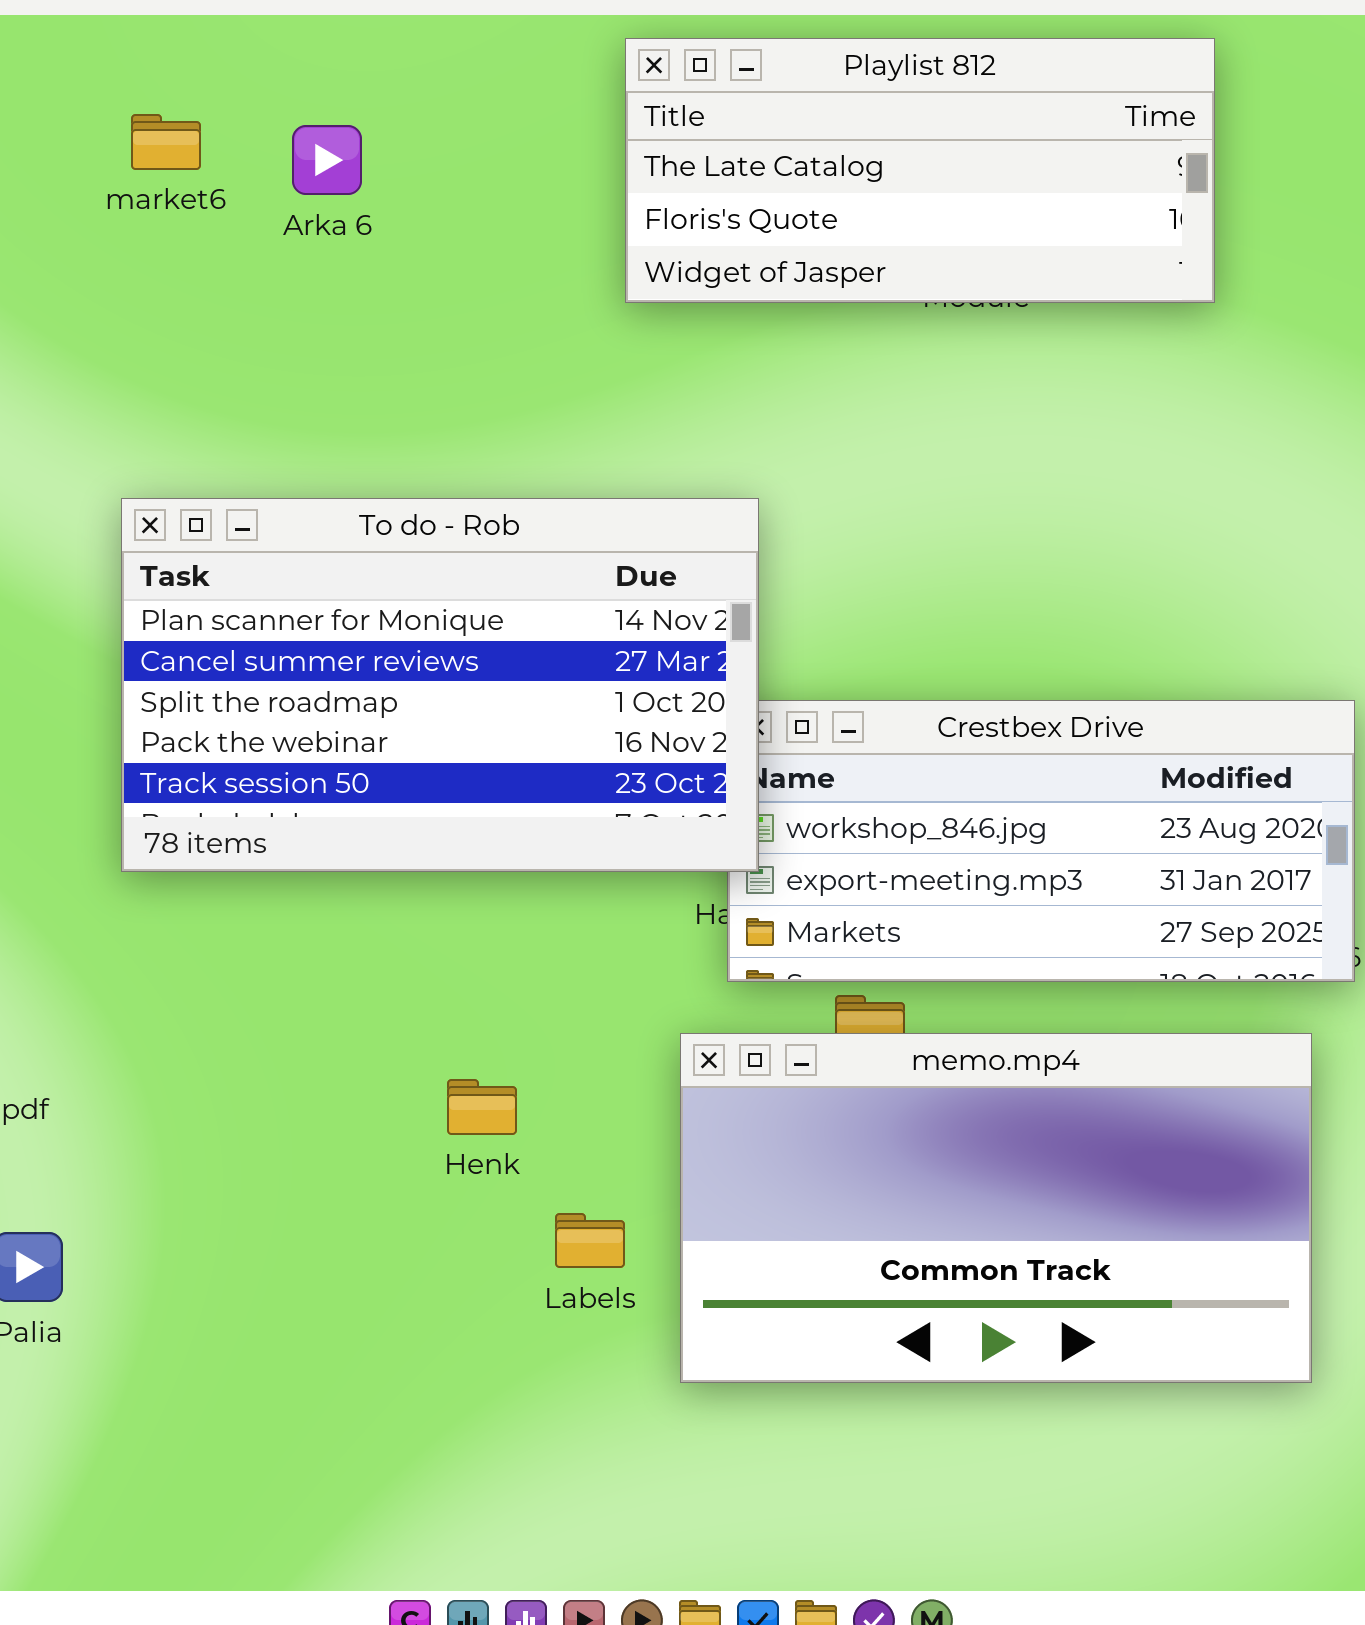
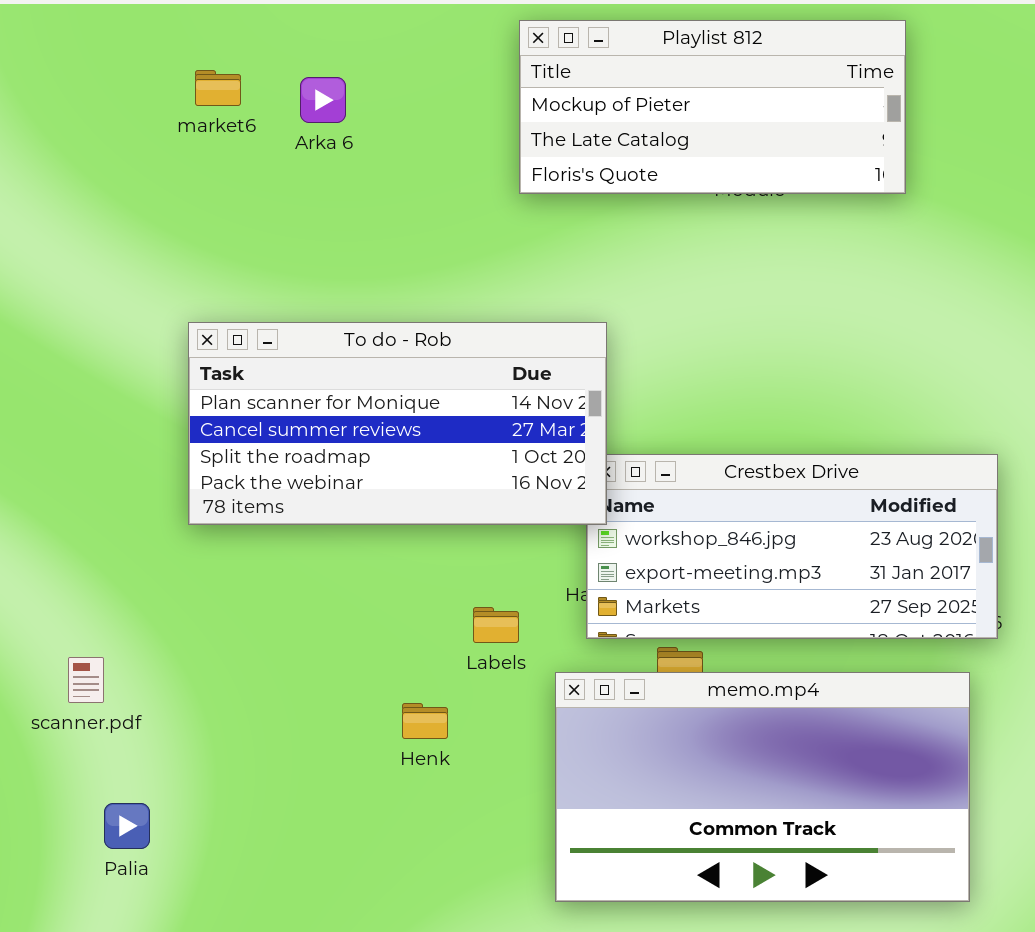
Playlist 812: [625,38,1215,303] -> [519,20,906,194], scrolled up 1 row
To do - Rob: [121,498,759,872] -> [188,322,607,525], resized
Labels: [555,1213,625,1268] -> [473,607,519,643], moved

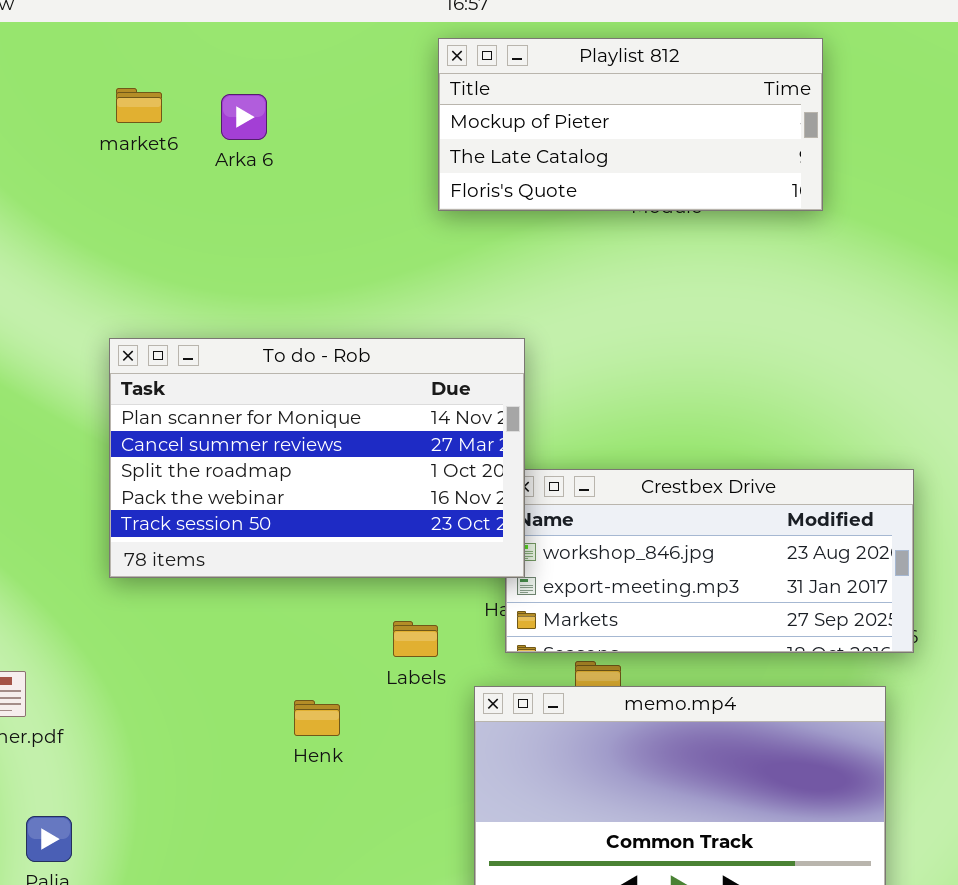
To do - Rob: [188,322,607,525] -> [109,338,525,578], resized
Henk: [402,703,448,739] -> [294,700,340,736], moved

